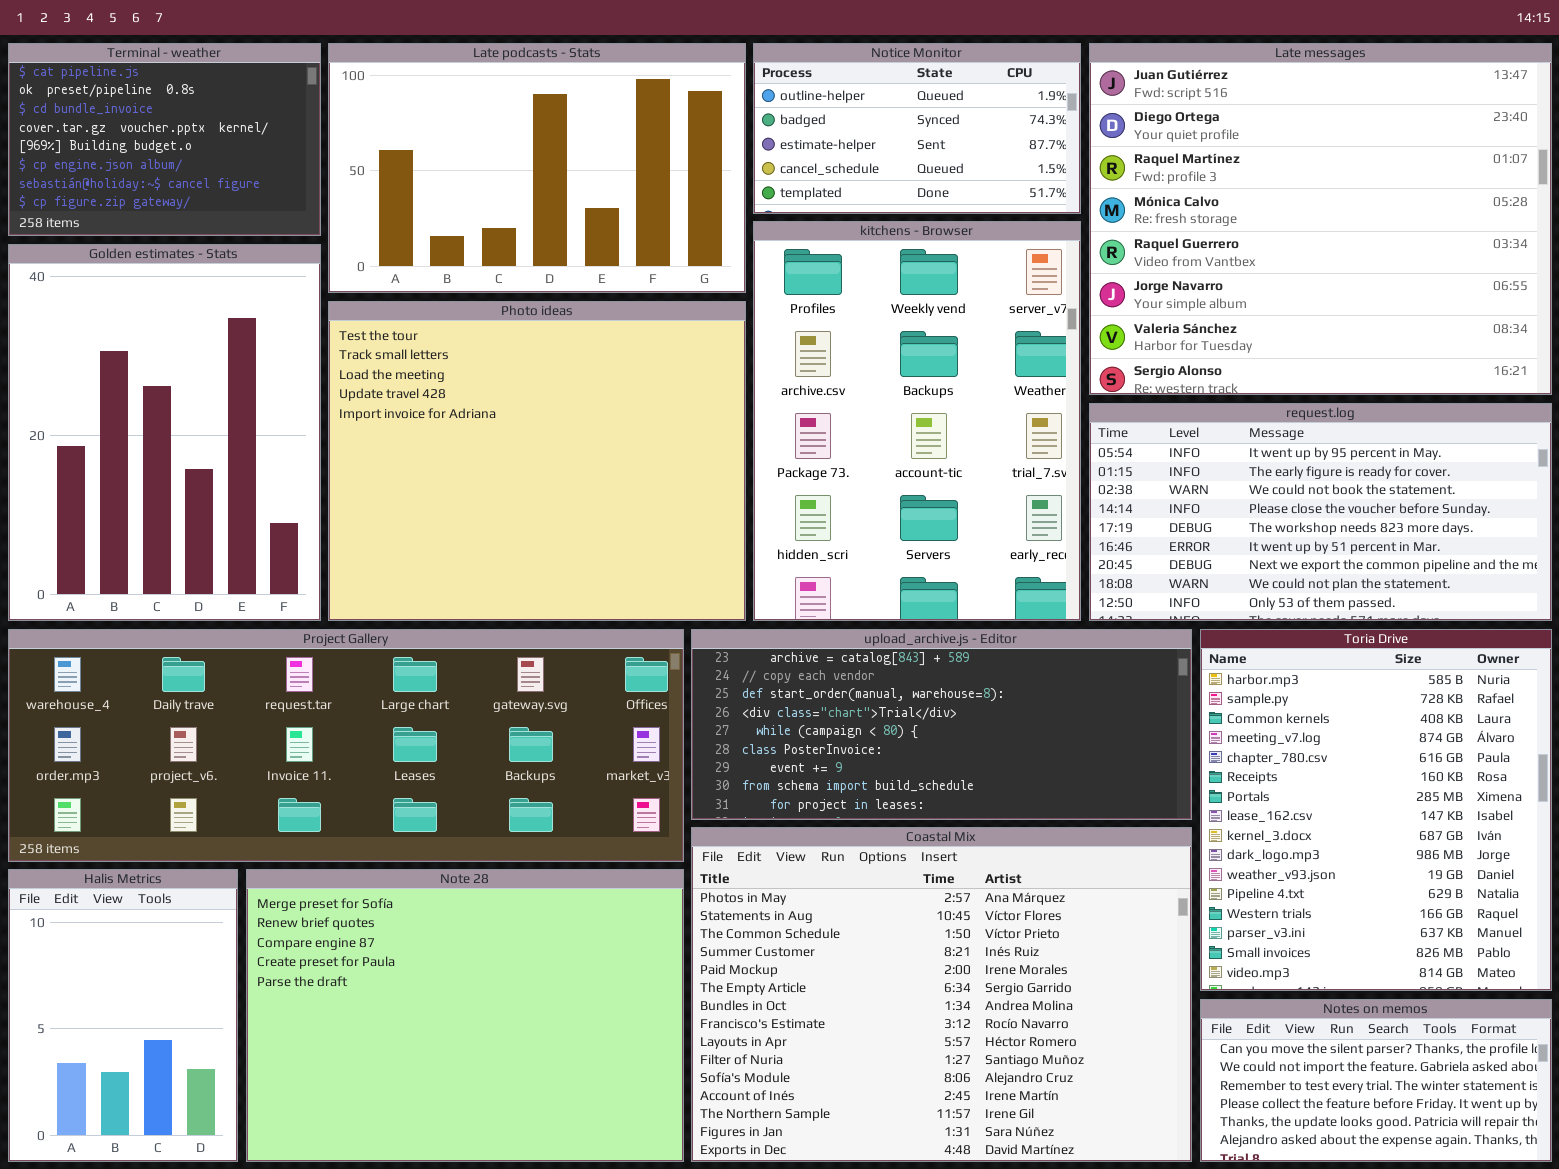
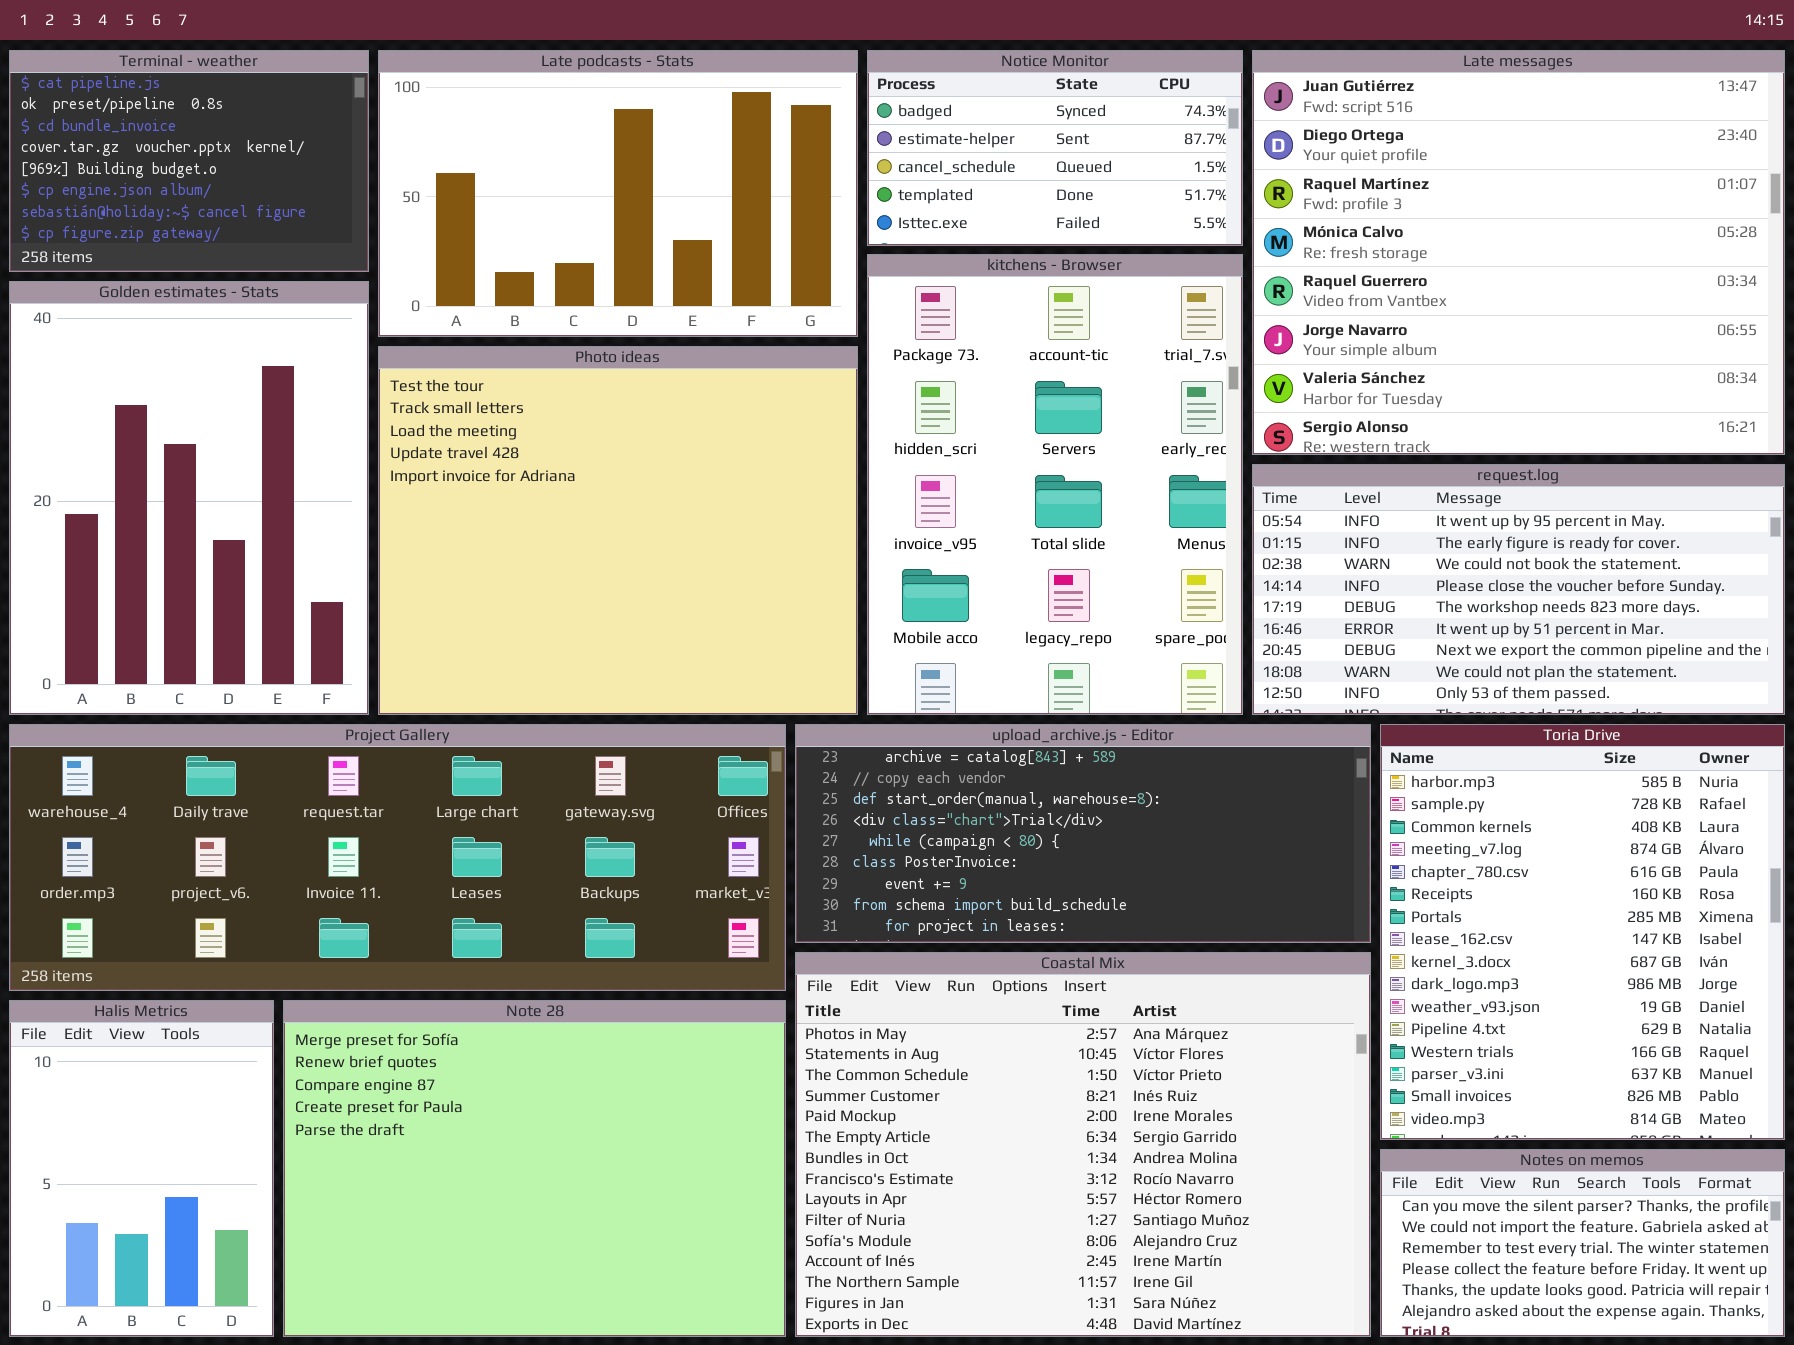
Notice Monitor: [753,43,1081,214] -> [867,50,1243,246], scrolled down 1 row
kitchens - Browser: [753,221,1081,621] -> [867,254,1243,715], scrolled down 2 rows

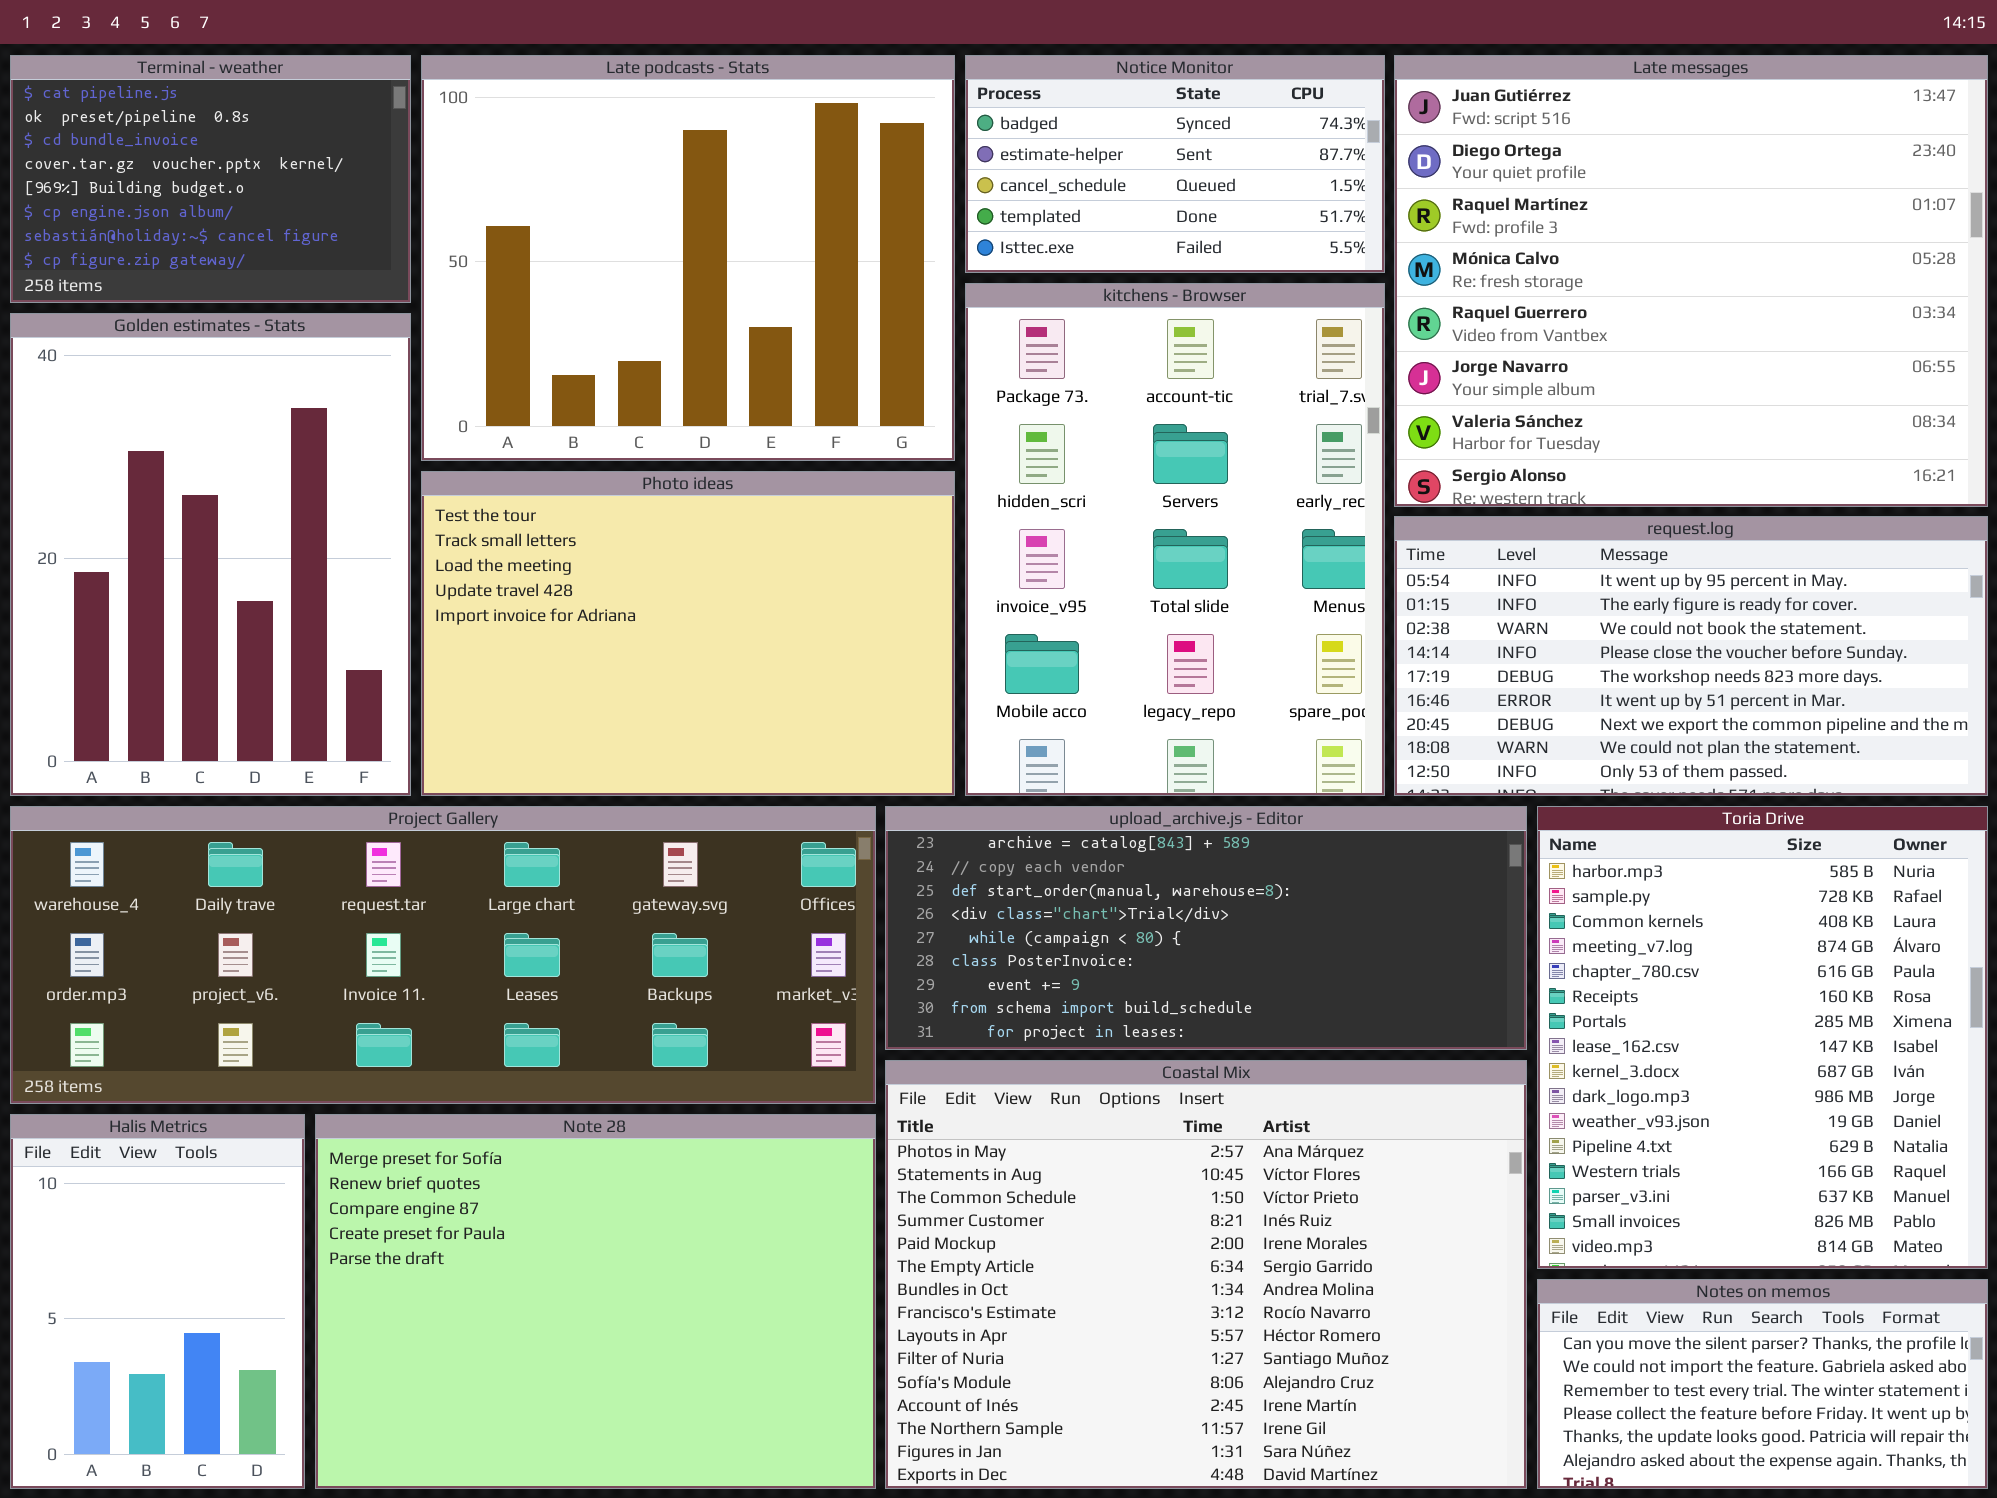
Late podcasts - Stats: [378,50,858,337] -> [421,55,955,461], resized
Photo ideas: [378,346,858,715] -> [421,471,955,796], resized

